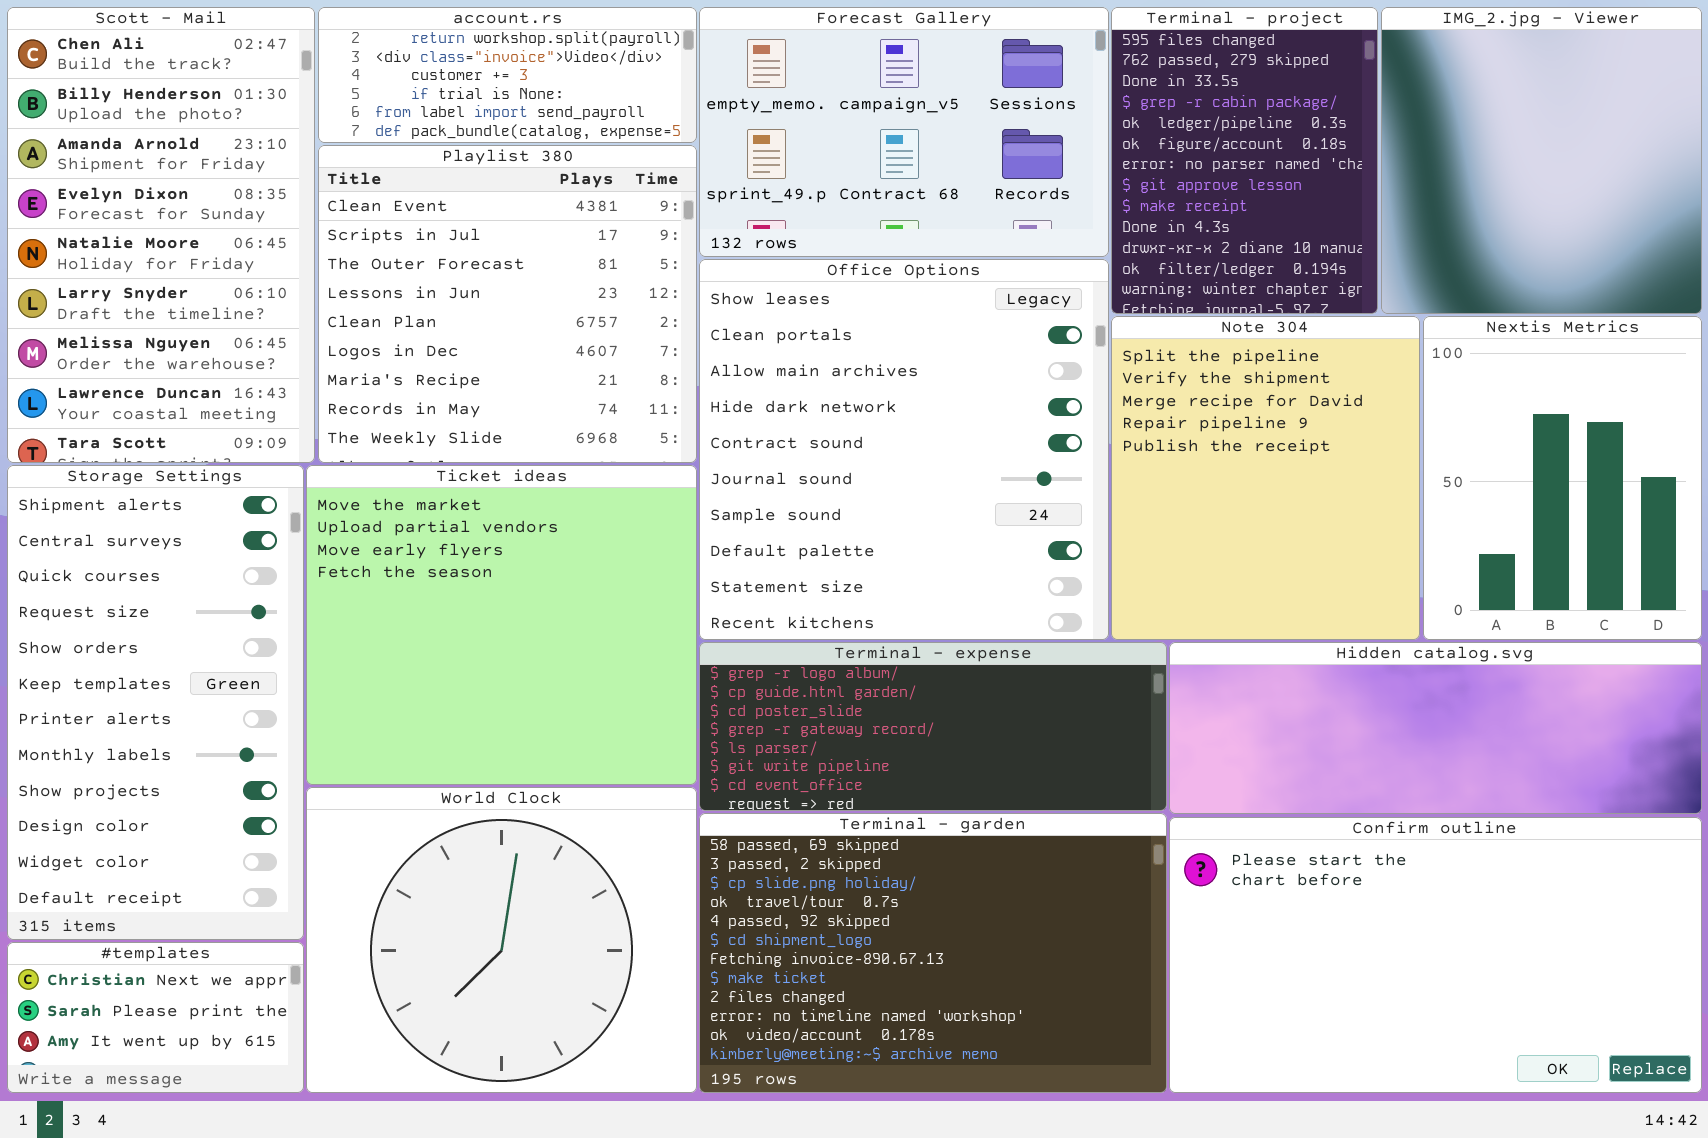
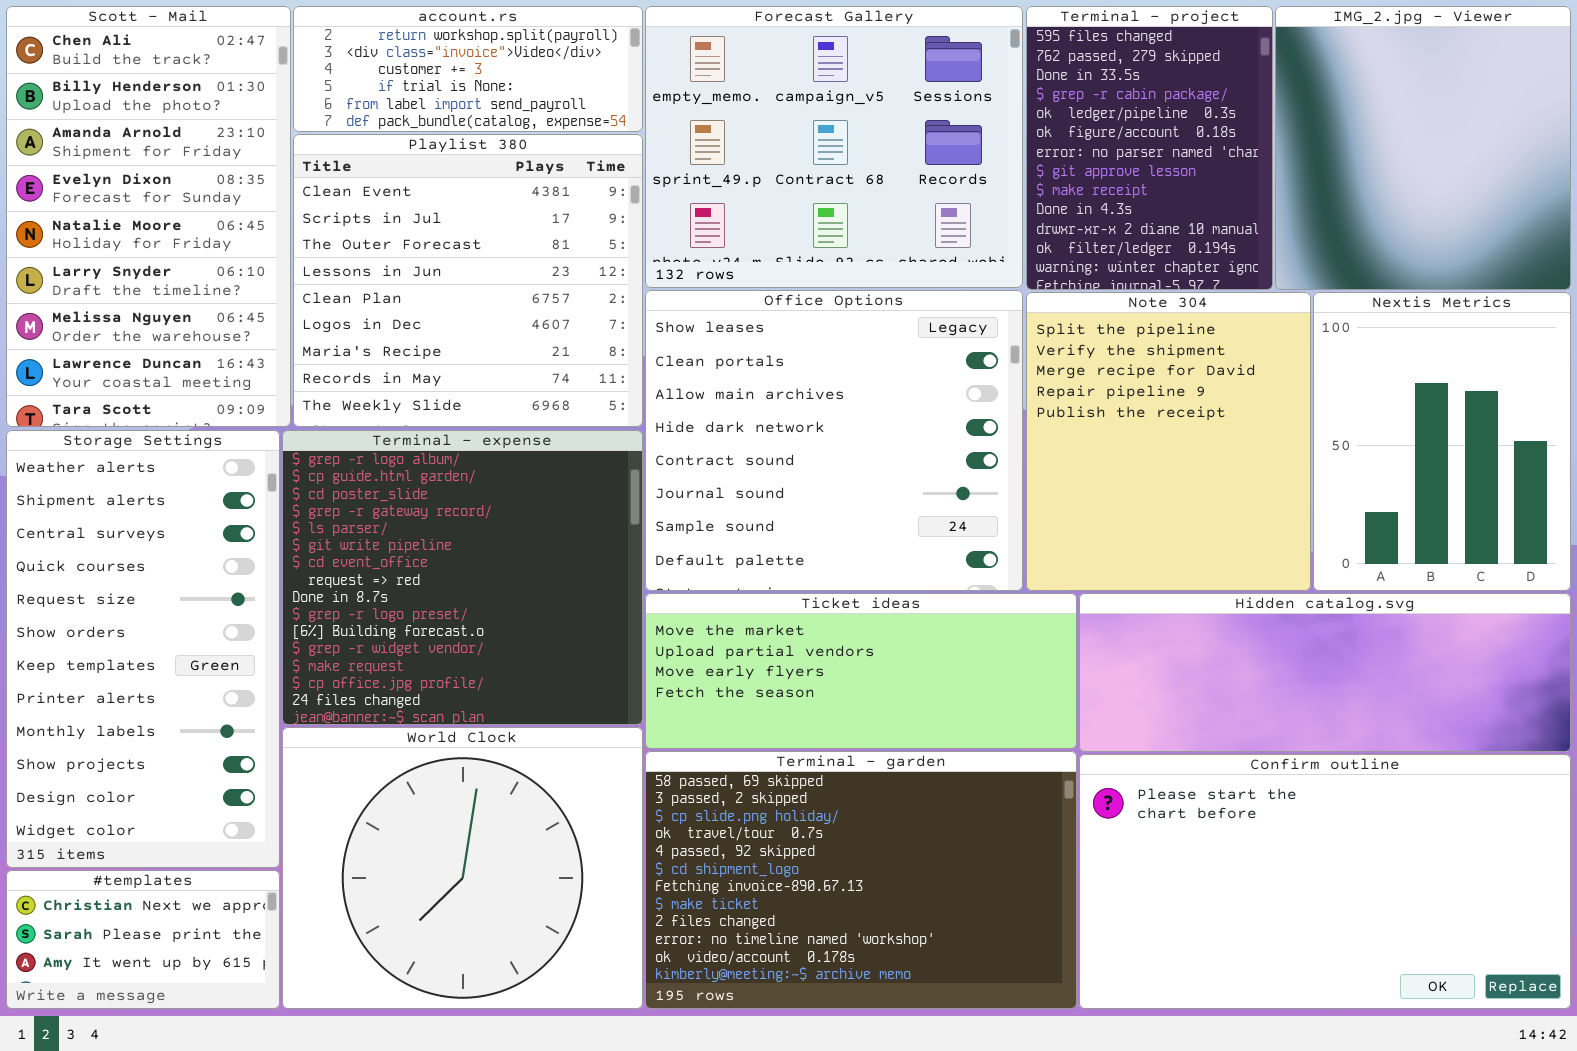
Forecast Gallery: [699,7,1109,257] -> [645,6,1023,288], resized
Office Options: [699,259,1109,640] -> [645,290,1023,591], resized
Storage Settings: [7,465,304,940] -> [6,430,280,868], scrolled up 1 row
Ticket ideas: [306,465,697,785] -> [645,593,1077,749], moved, resized
Terminal - expense: [699,642,1167,811] -> [282,430,643,725], moved, resized

